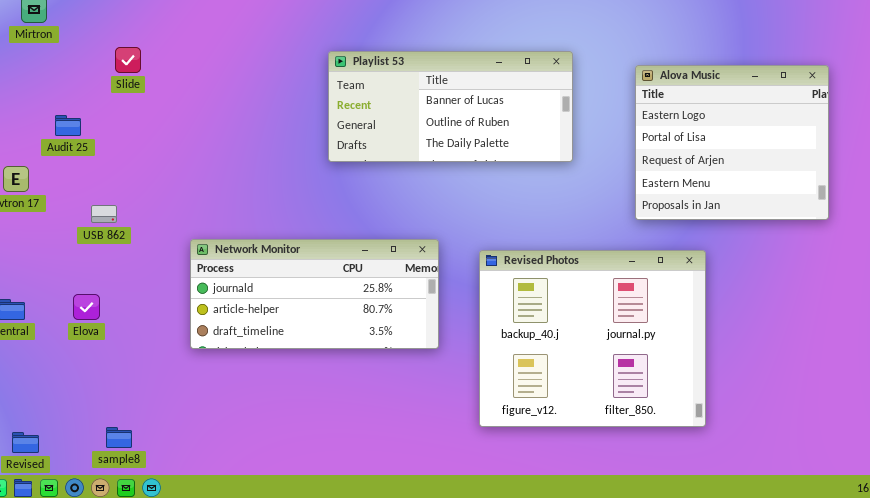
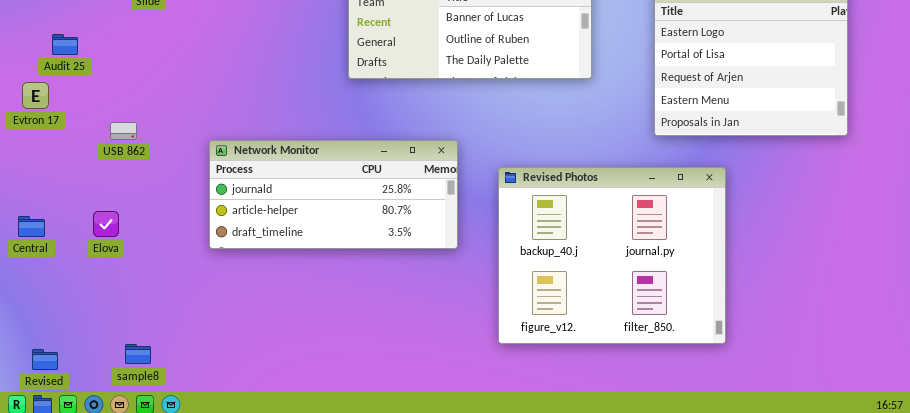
Audit 25: [55,115,81,136] -> [52,34,78,55], moved
Network Monitor: [190,239,439,349] -> [209,140,458,249], moved

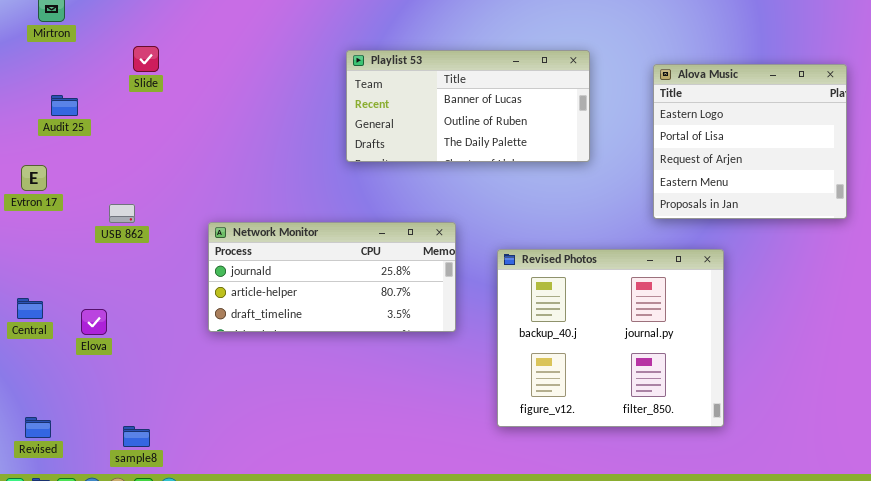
Audit 25: [52,34,78,55] -> [51,95,78,116], moved
Elova: [93,211,119,237] -> [81,309,107,335], moved
Revised: [32,349,58,370] -> [25,417,51,438], moved

